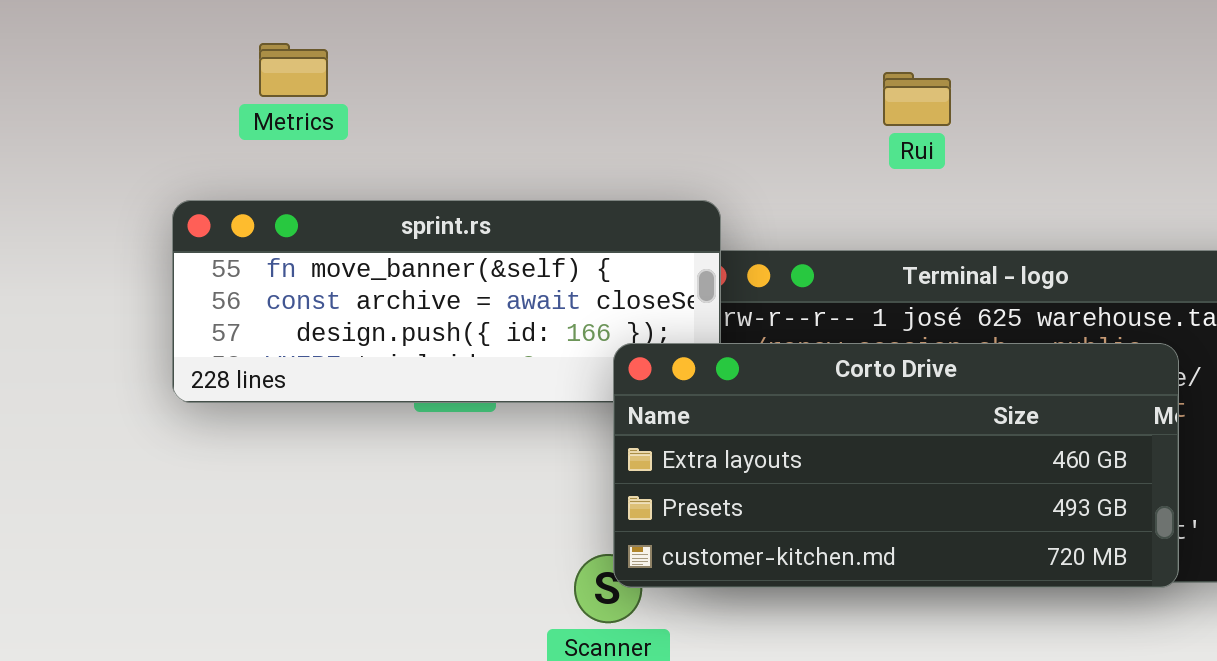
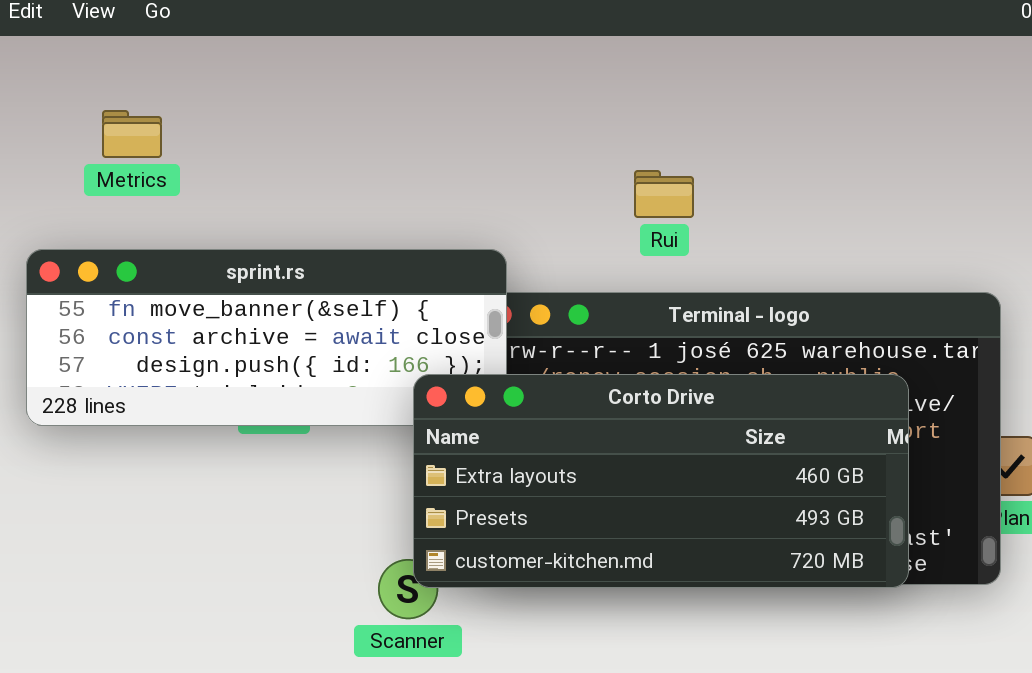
Rui: [883,72,951,126] -> [634,170,694,218], moved

